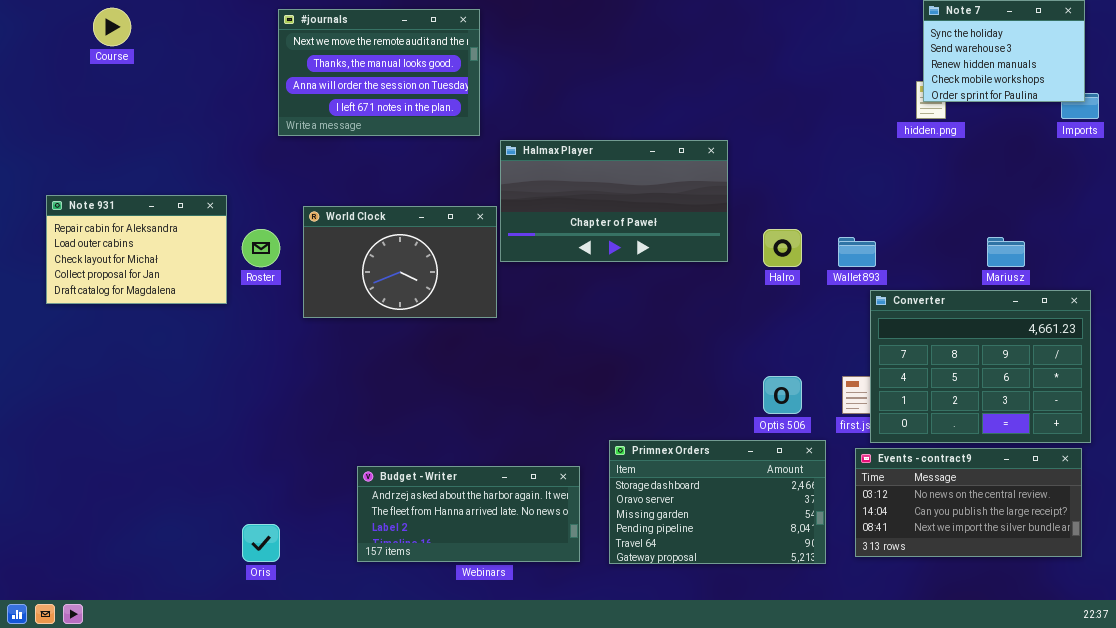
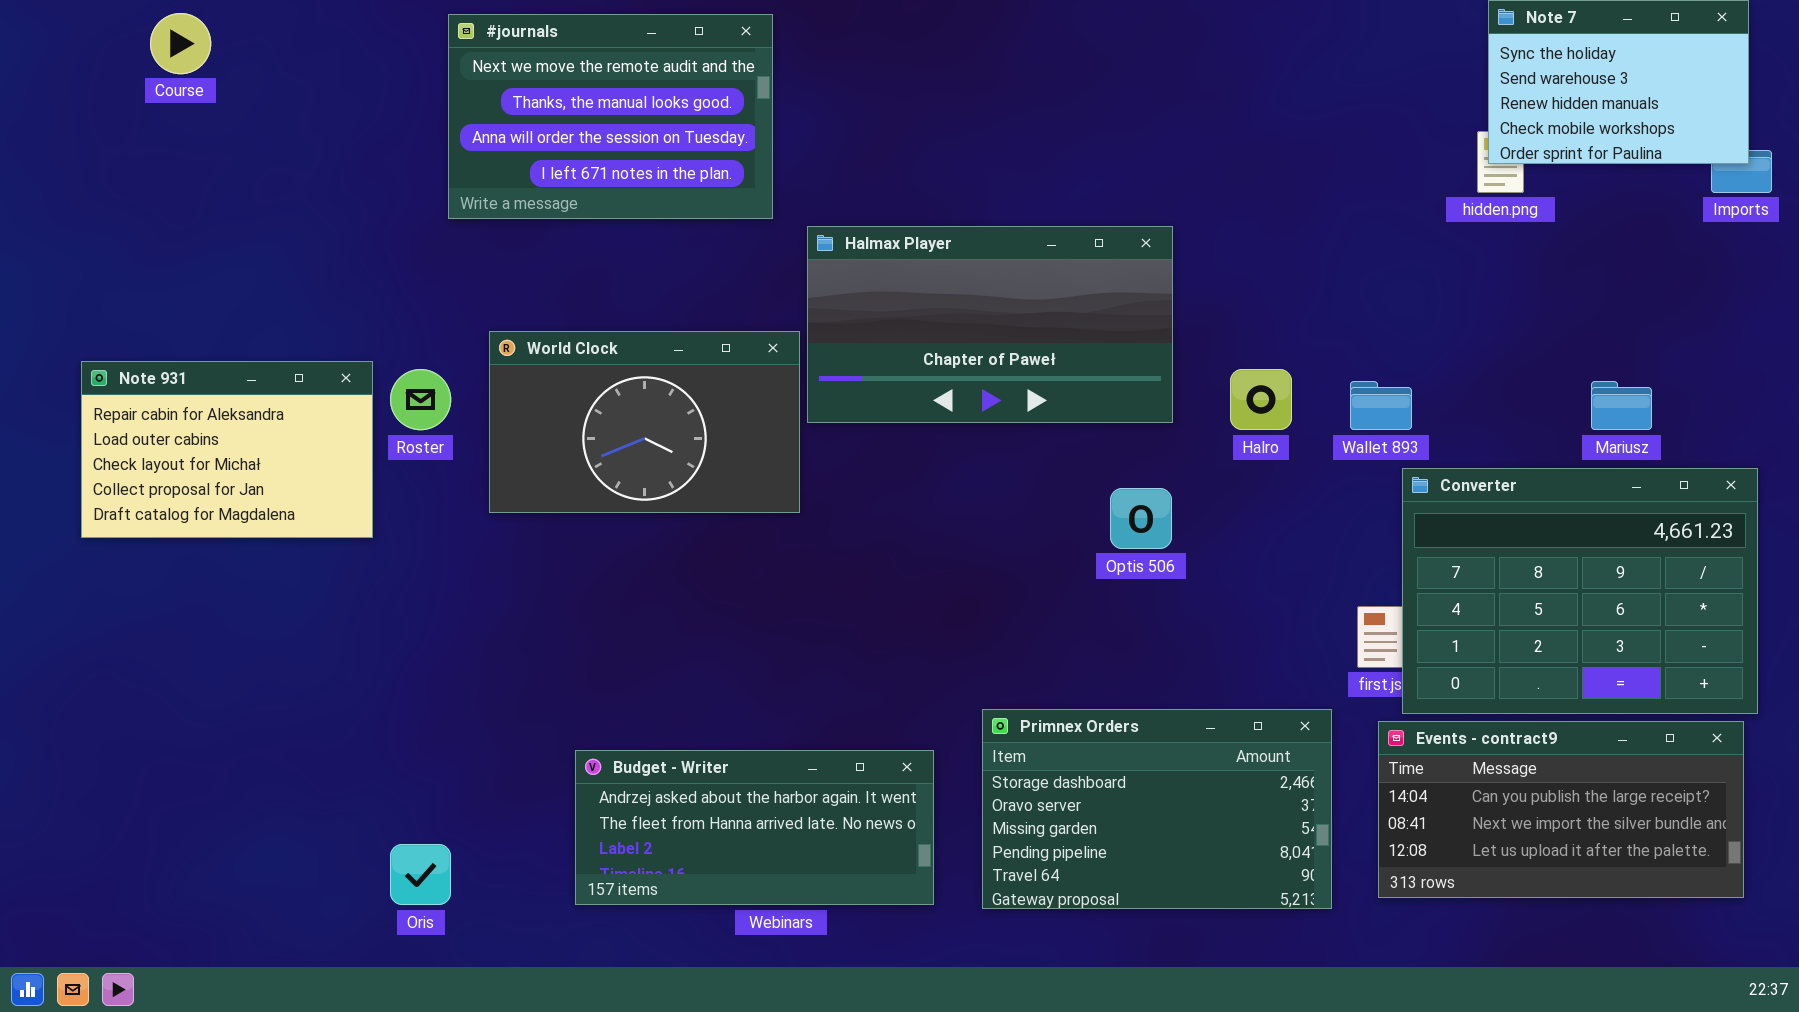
Note 931: [46,195,227,304] -> [81,361,373,538], moved
Optis 506: [763,376,802,414] -> [1110,488,1172,549], moved
Events - contract9: [855,448,1082,557] -> [1378,721,1744,898], scrolled down 1 row

